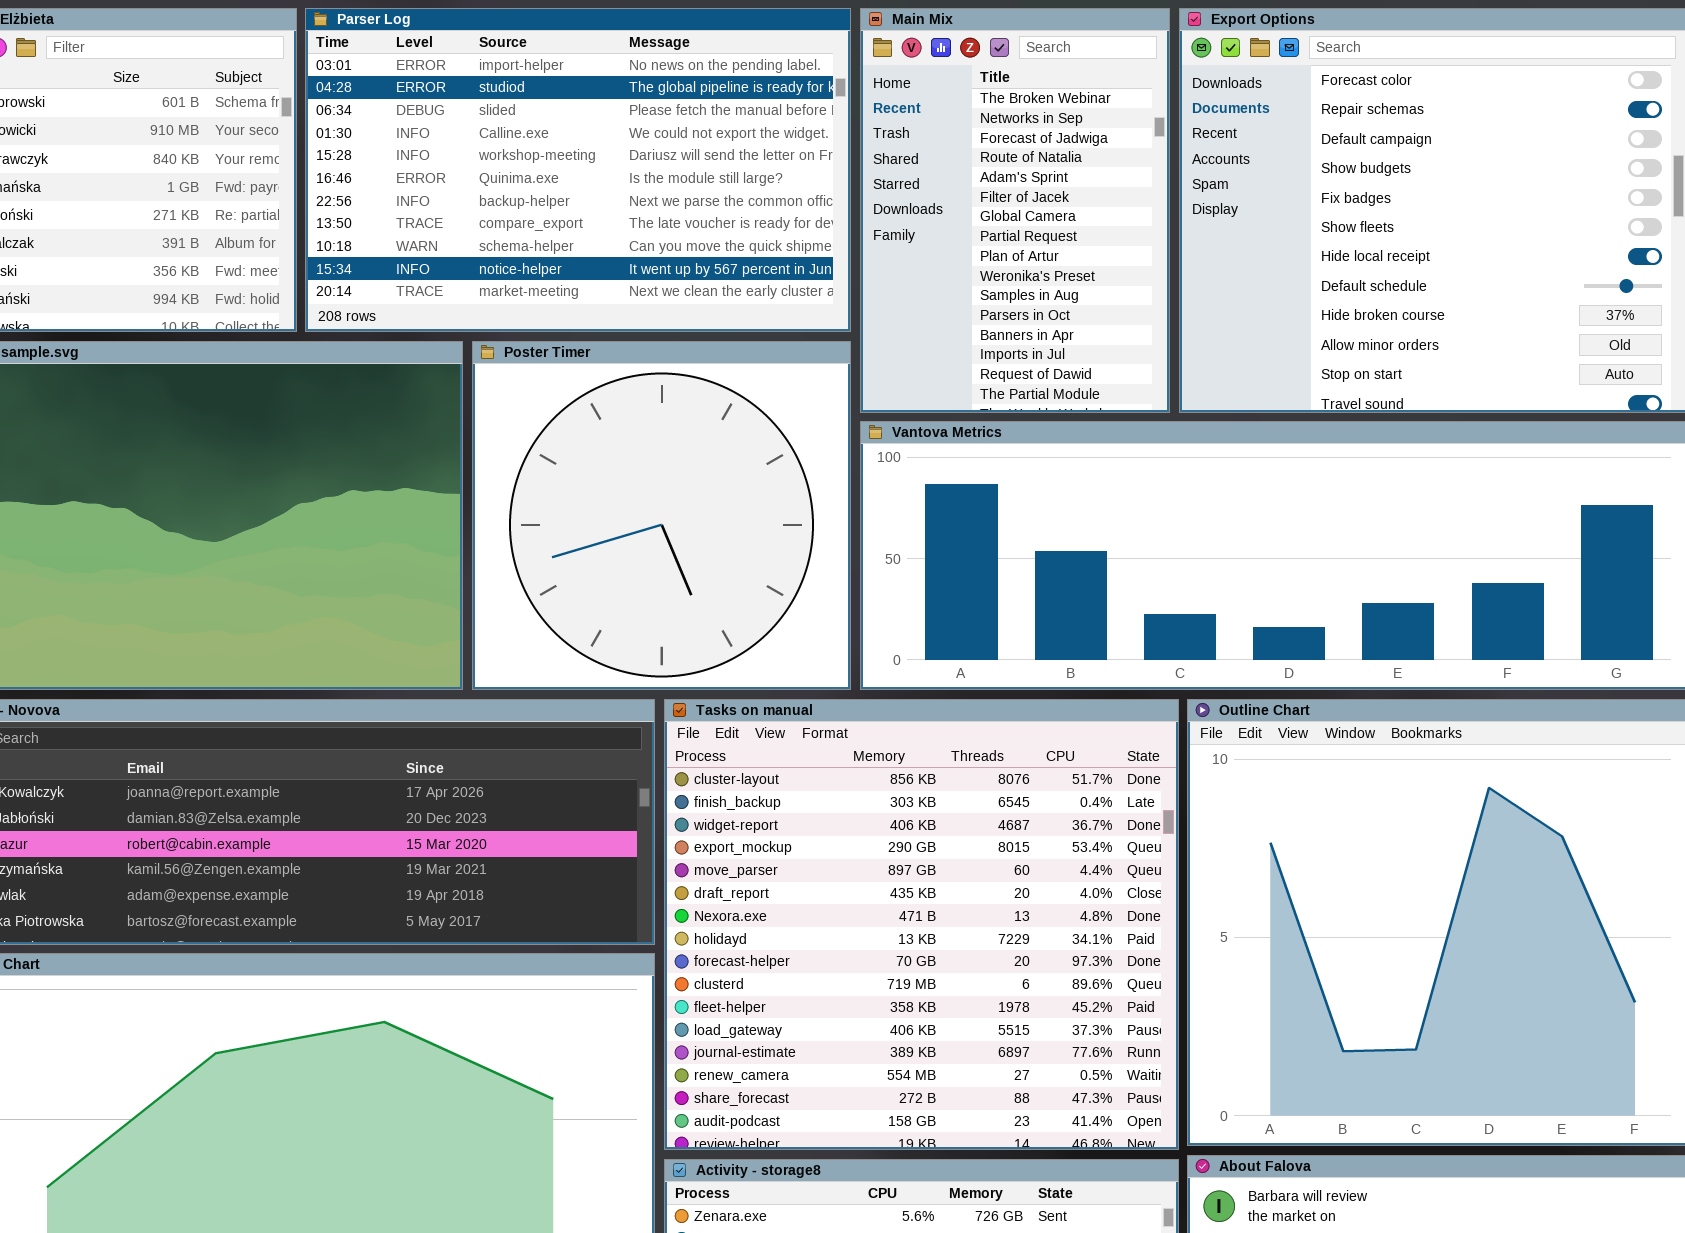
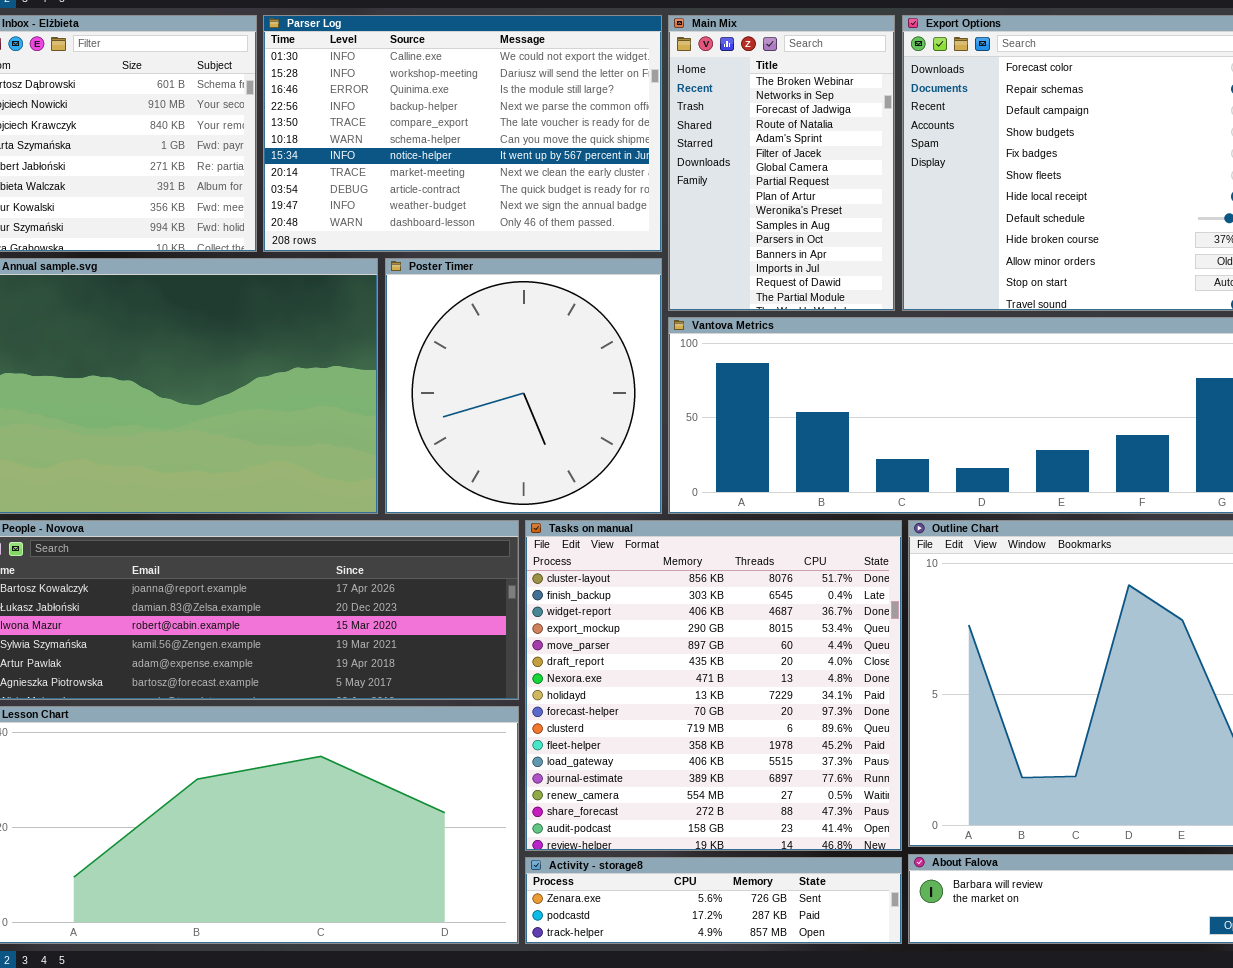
Parser Log: [305,8,851,332] -> [263,15,662,252], scrolled down 3 rows

